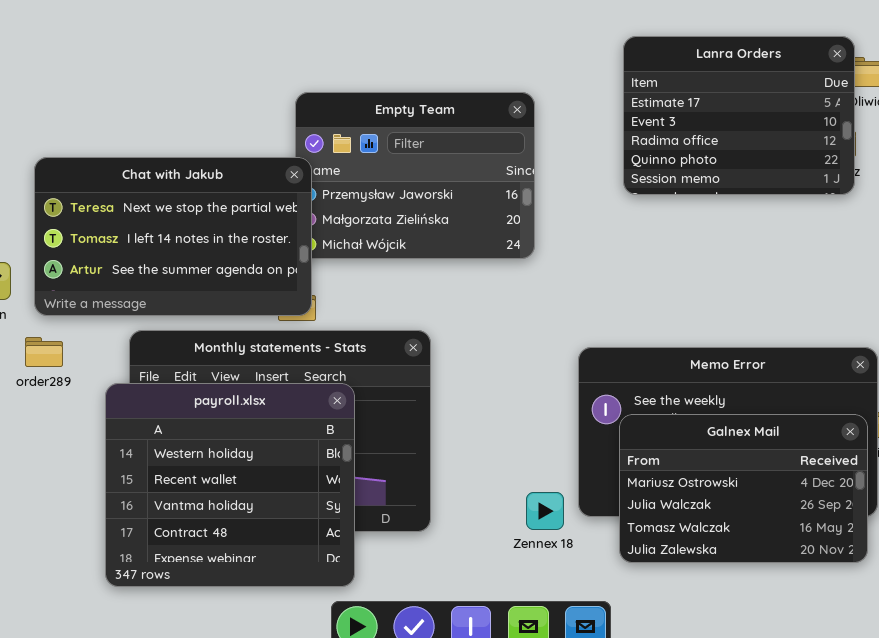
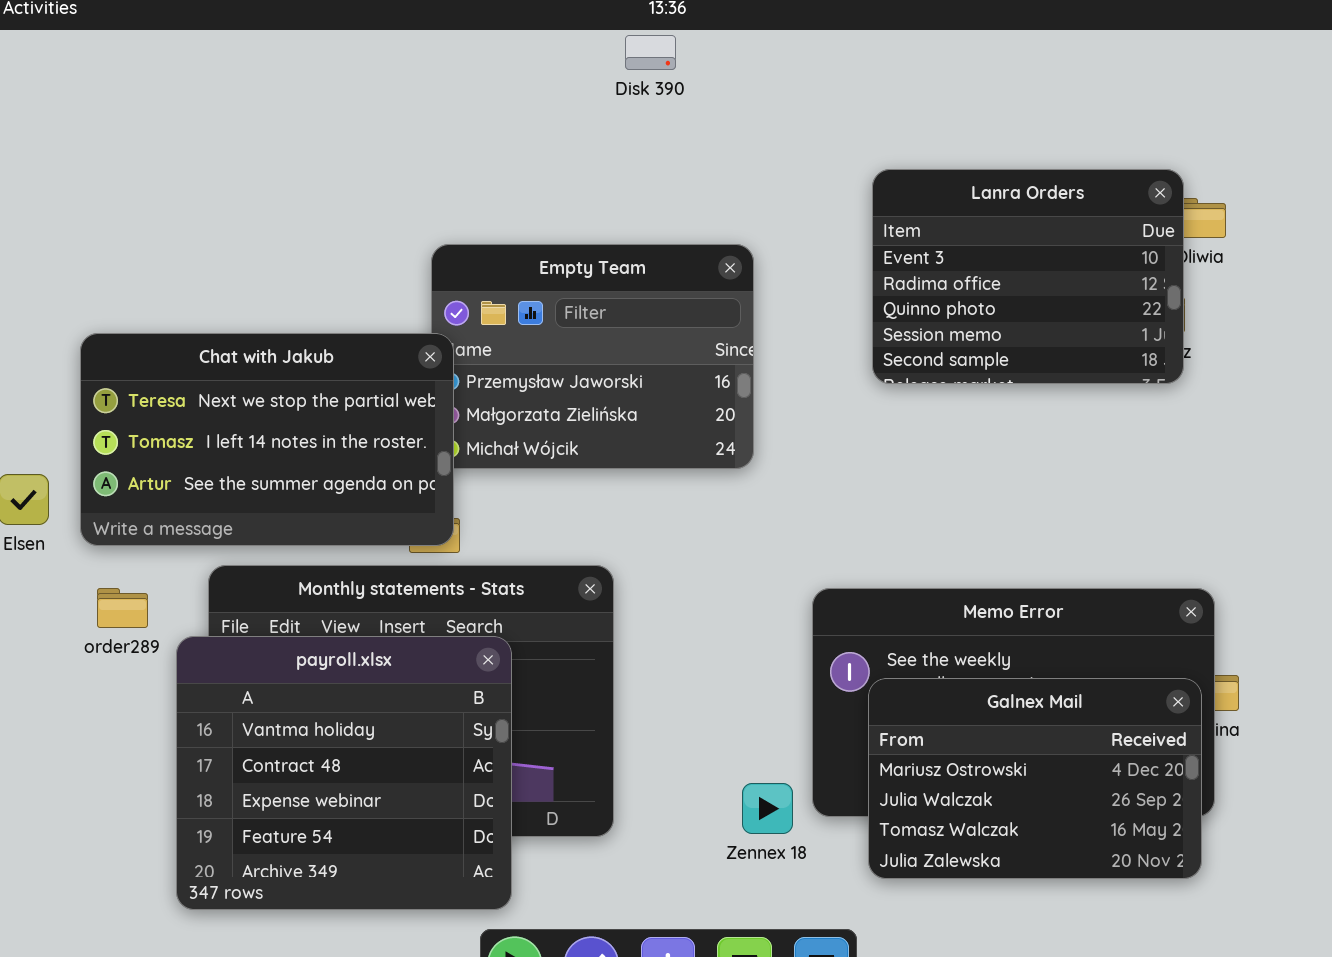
Lanra Orders: [623,36,855,195] -> [872,169,1184,384], scrolled down 1 row
order289: [25,337,63,367] -> [97,588,148,628], moved
payroll.xlsx: [105,383,355,587] -> [176,636,512,910], scrolled down 2 rows

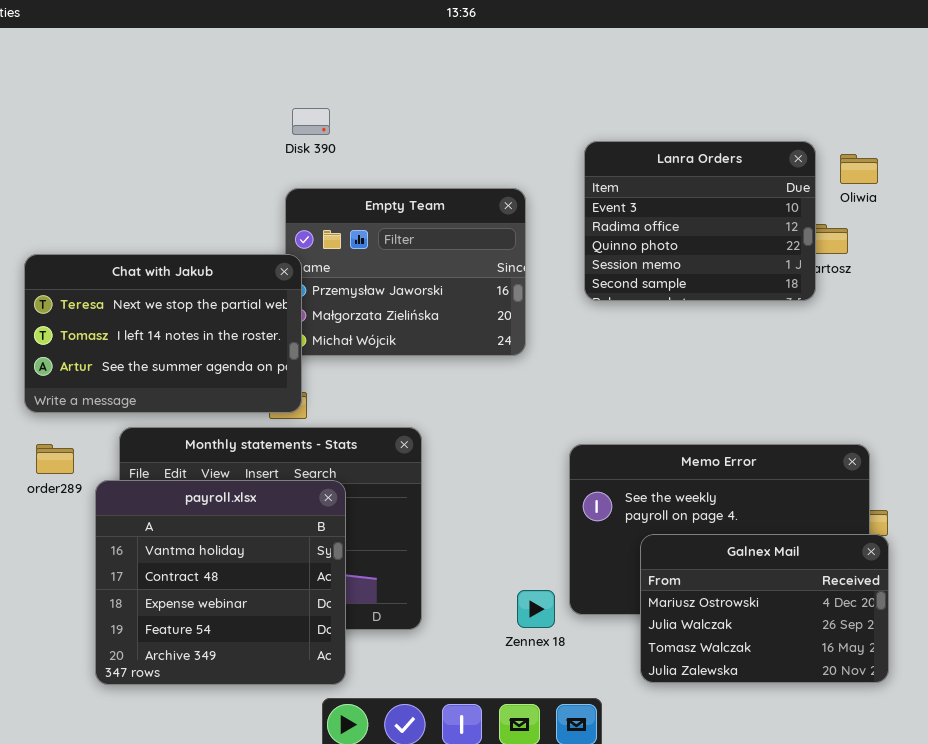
Disk 390: [625,35,676,70] -> [292,108,330,135], moved
Lanra Orders: [872,169,1184,384] -> [584,141,816,301], moved
Galnex Mail: [868,678,1202,879] -> [640,534,889,683], moved

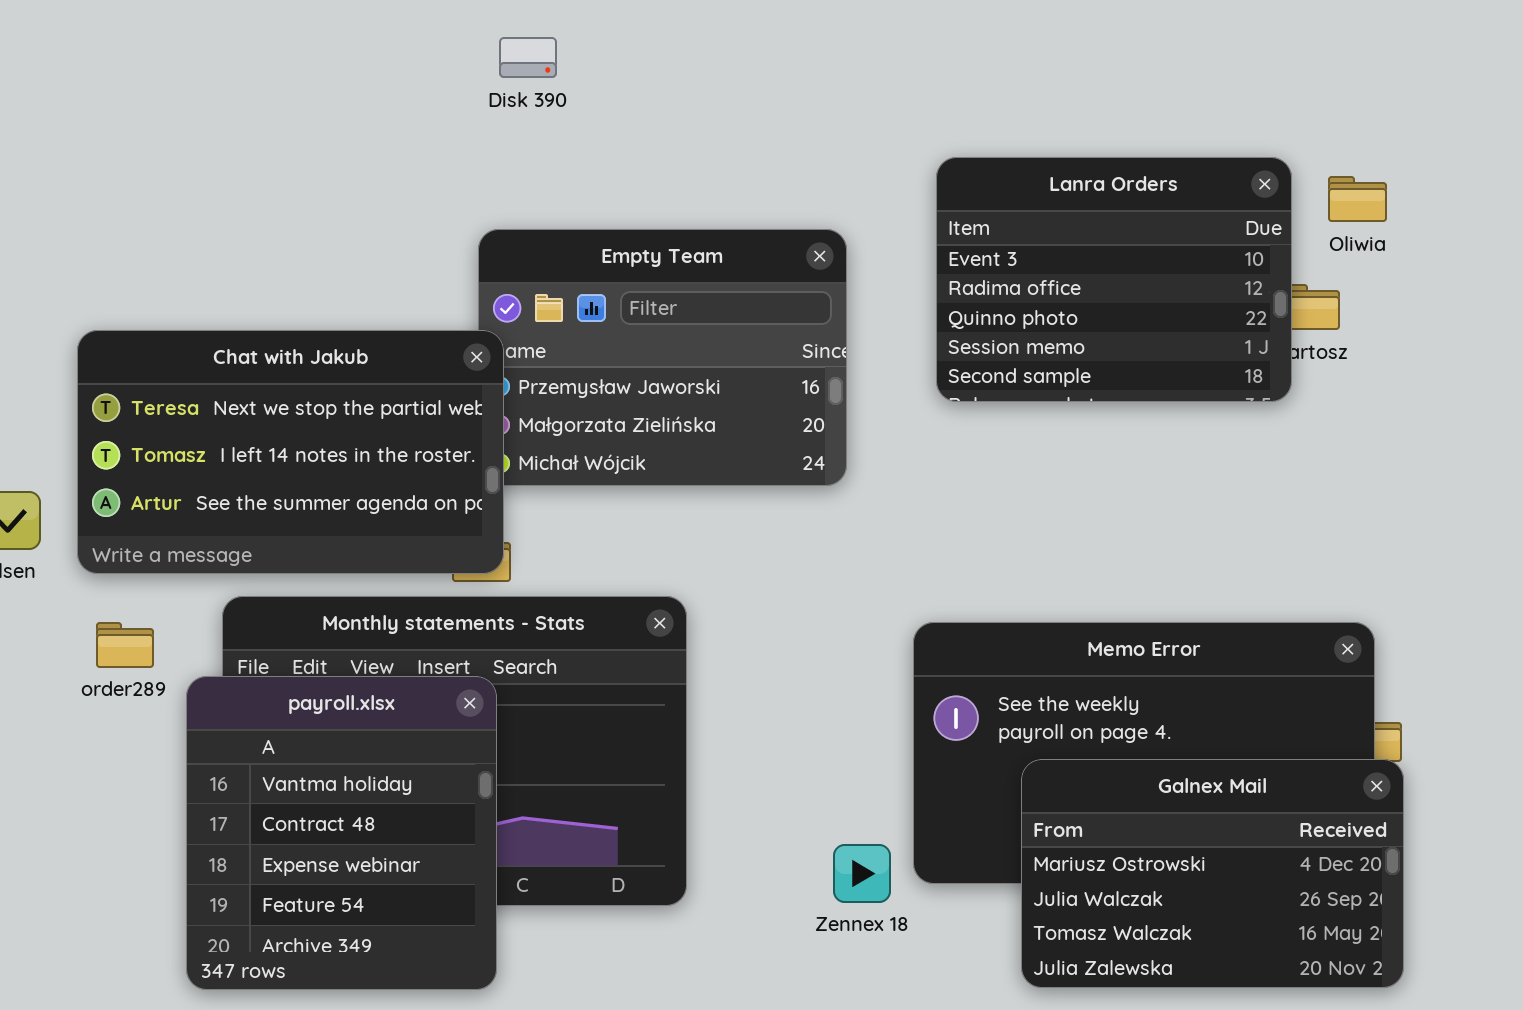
Disk 390: [292,108,330,135] -> [499,37,557,78], moved
payroll.xlsx: [95,480,346,685] -> [186,676,497,990], resized

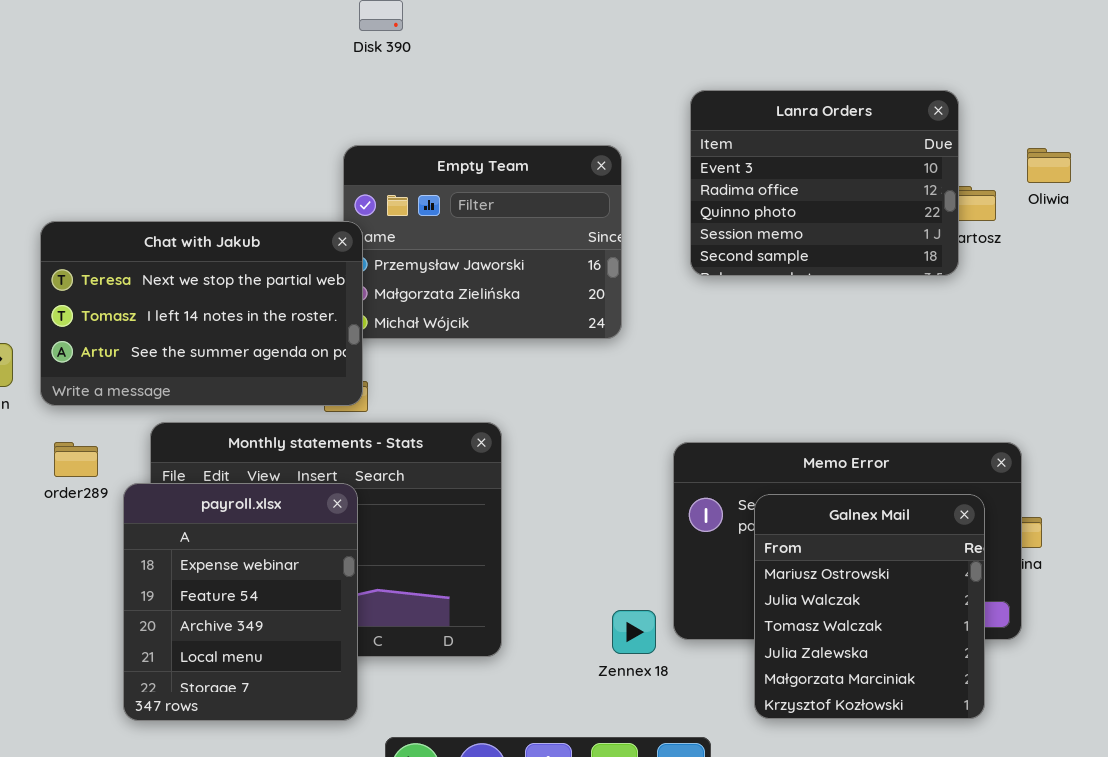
Oliwia: [1328,176,1387,222] -> [1027,148,1071,183], moved
payroll.xlsx: [186,676,497,990] -> [123,483,358,721], scrolled down 2 rows
Galnex Mail: [1021,759,1404,988] -> [754,494,985,719], resized

